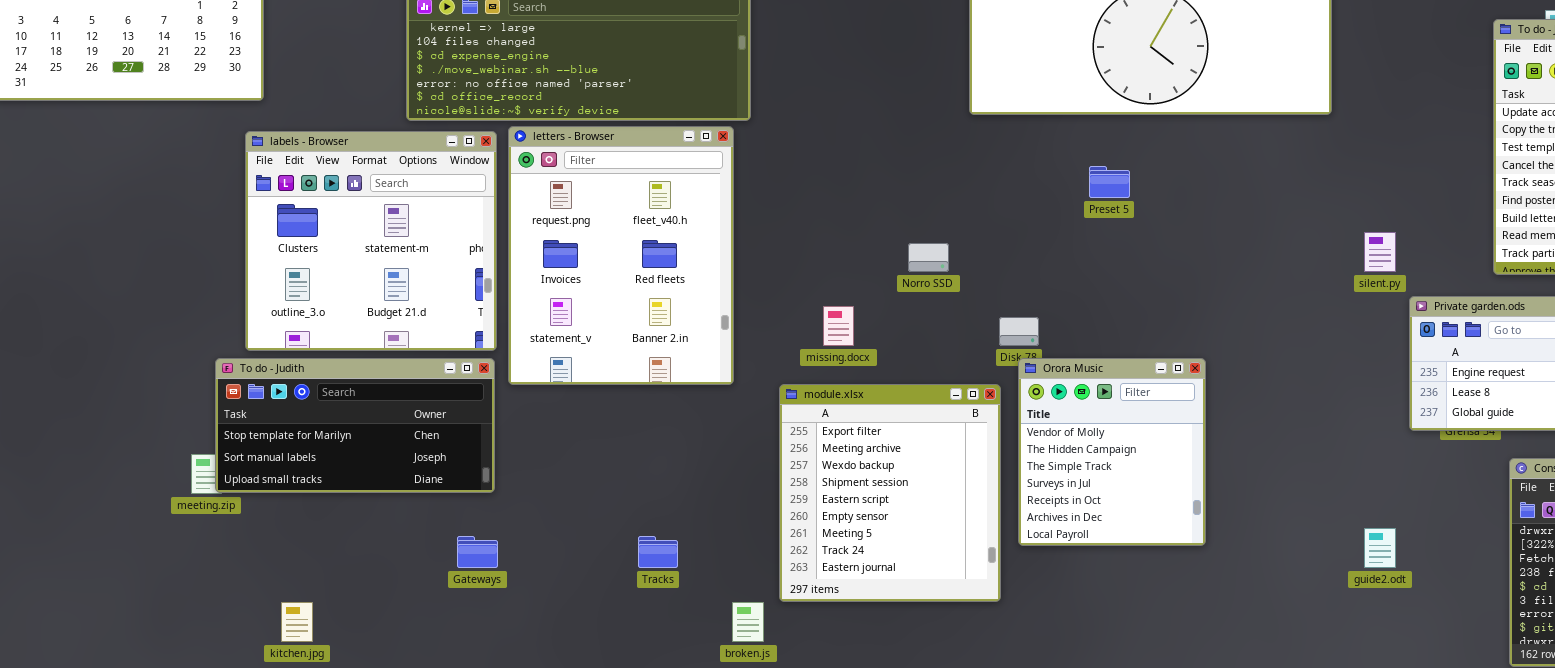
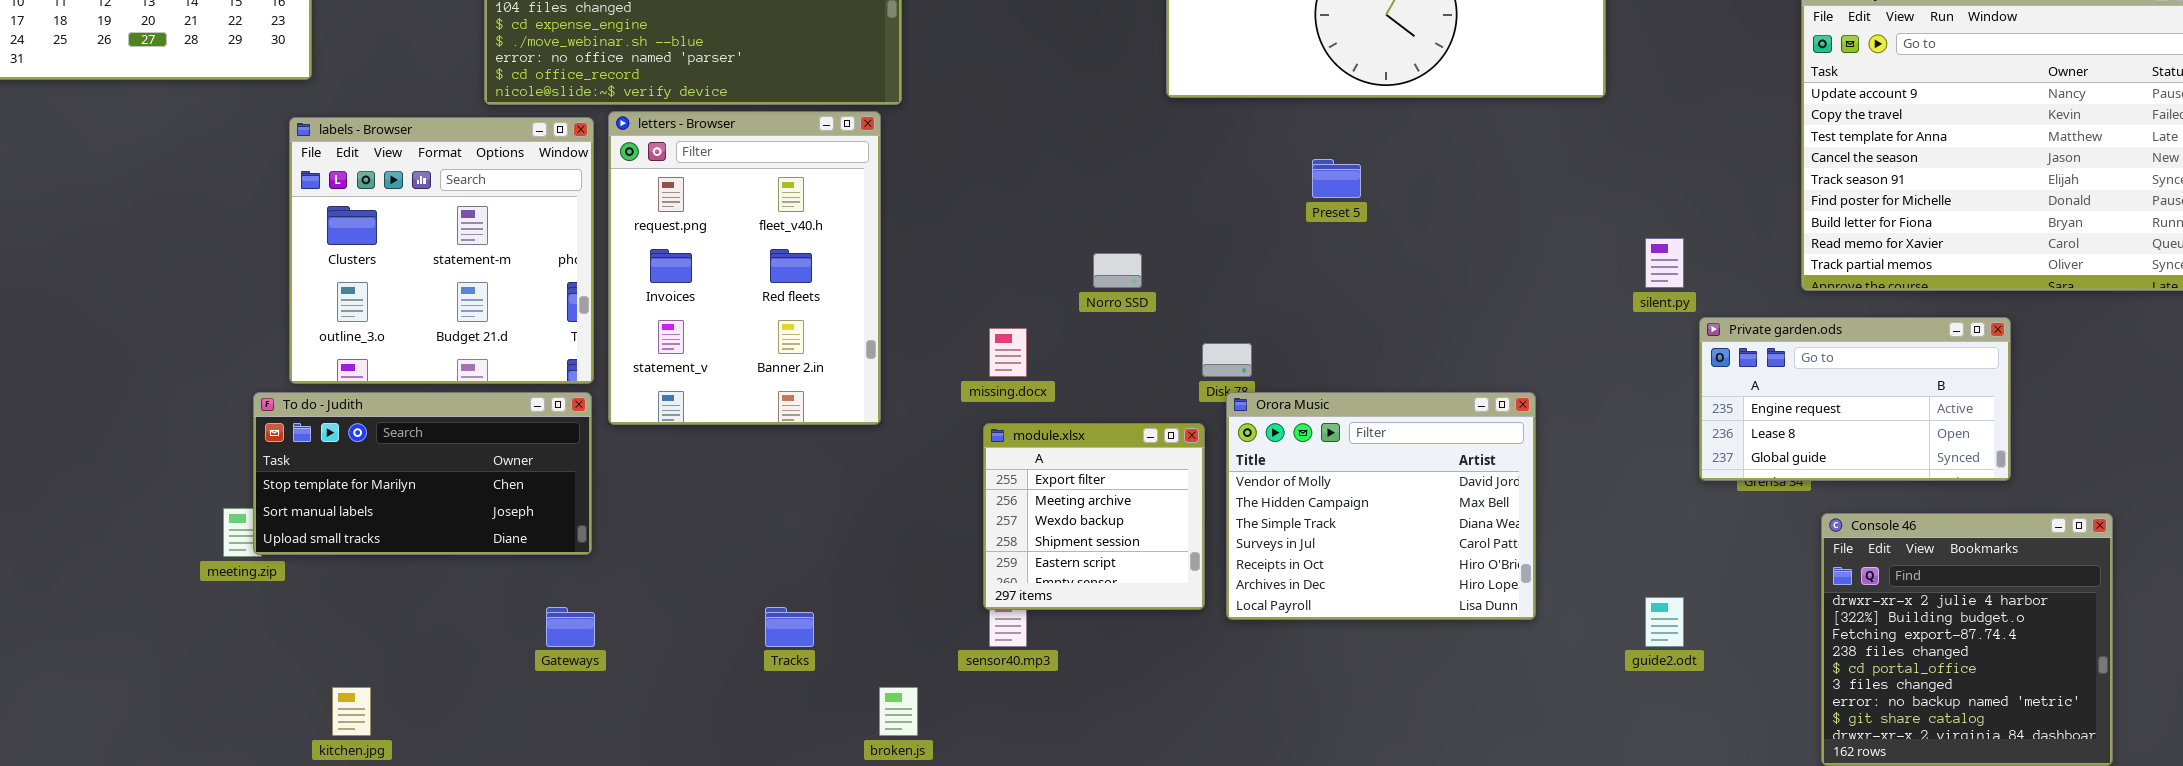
Orora Music: [1018,358,1206,546] -> [1226,392,1536,620], resized
module.xlsx: [779,384,1001,602] -> [983,423,1205,610], resized

